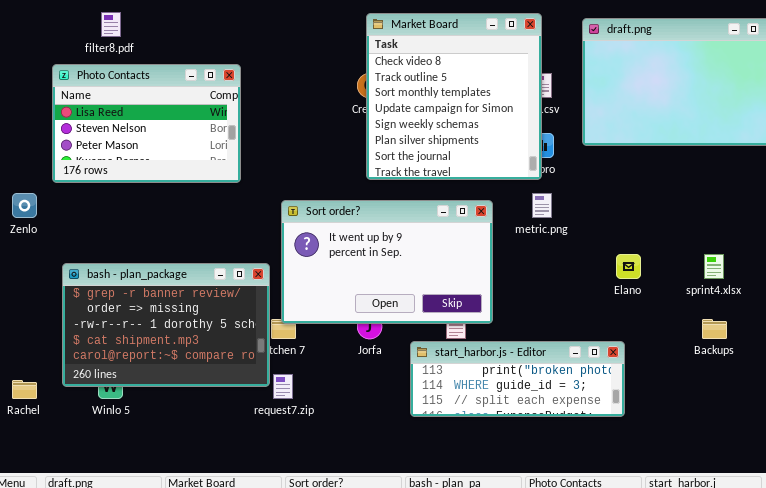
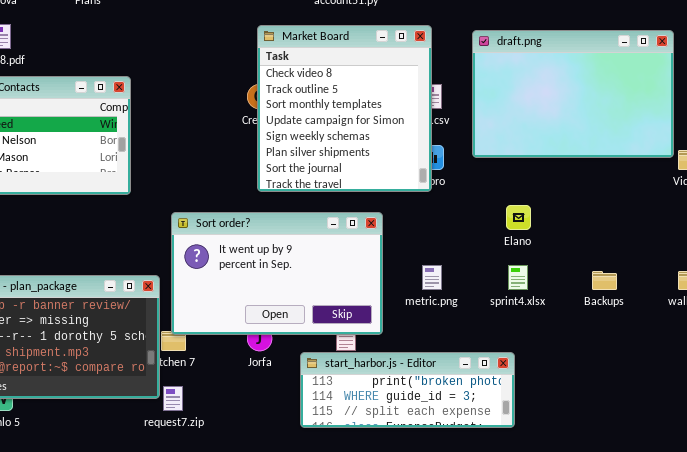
metric.png: [532,193,552,218] -> [422,265,442,290], moved
Elano: [616,254,641,279] -> [506,205,531,230], moved
sprint4.xlsx: [704,254,724,279] -> [508,265,528,290], moved
Backups: [702,319,727,339] -> [592,271,617,290], moved

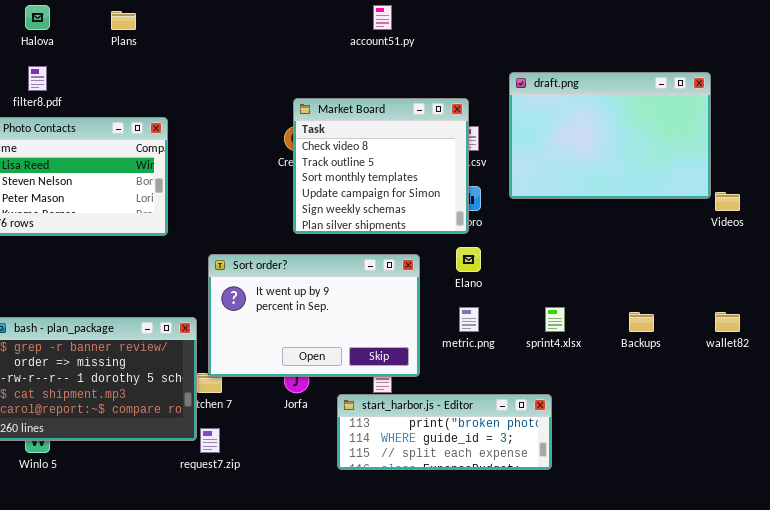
Market Board: [257,25,432,192] -> [293,98,469,234], resized
Elano: [506,205,531,230] -> [456,247,481,272], moved

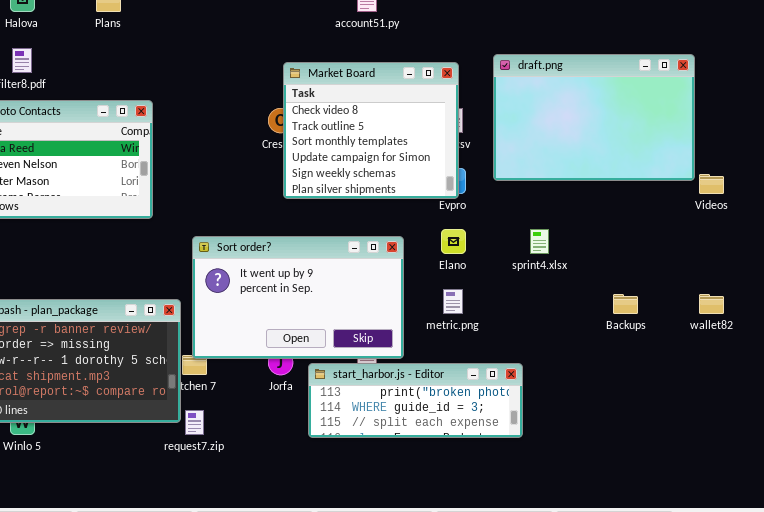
Market Board: [293,98,469,234] -> [283,62,459,199], moved
sprint4.xlsx: [545,307,565,332] -> [530,229,549,254], moved
start_harbor.js - Editor: [337,394,552,470] -> [308,363,523,438], moved

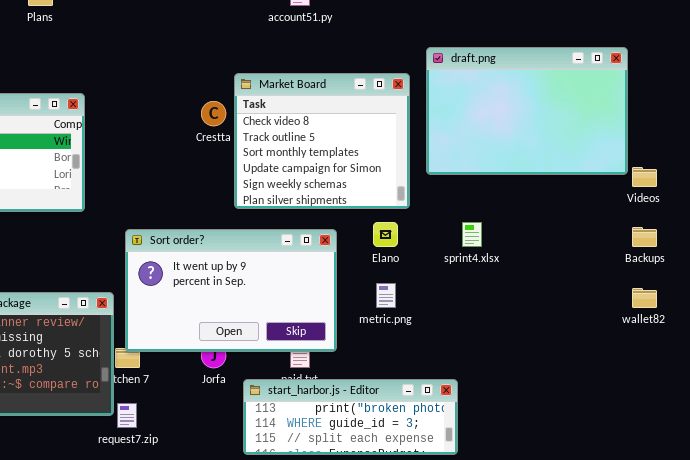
Market Board: [283,62,459,199] -> [234,73,410,209], moved
Backups: [613,294,638,314] -> [632,227,657,247], moved
start_harbor.js - Editor: [308,363,523,438] -> [243,379,458,455], moved

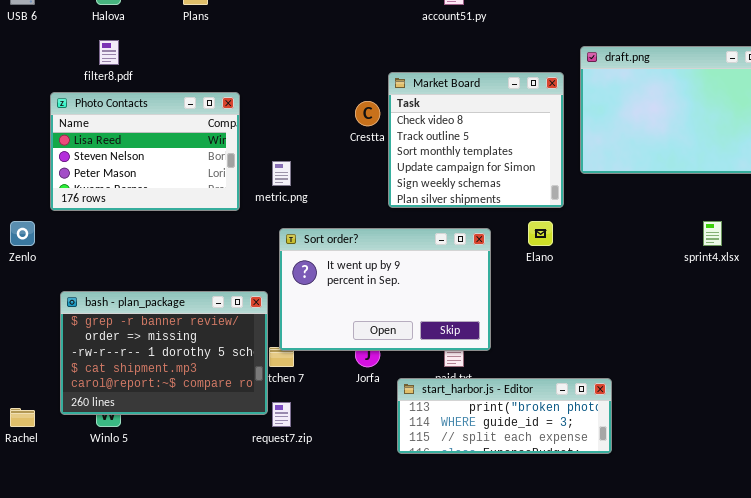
sprint4.xlsx: [462,222,482,247] -> [703,221,722,246], moved
metric.png: [376,283,396,308] -> [272,161,291,186], moved

